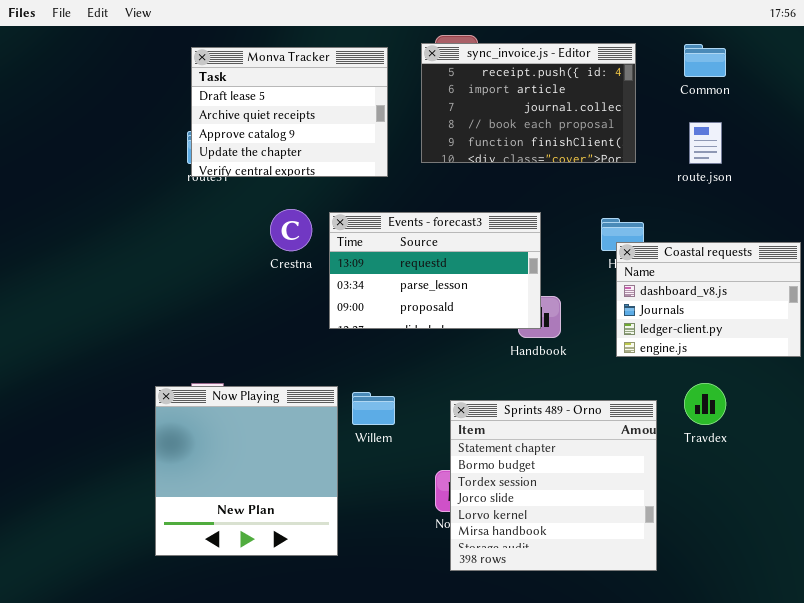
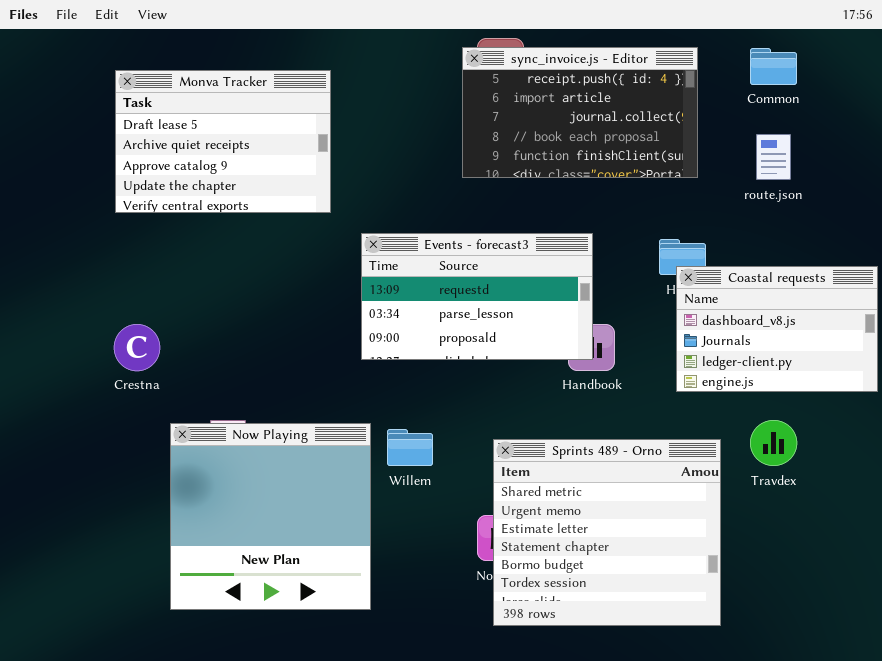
Monva Tracker: [191,47,388,177] -> [115,70,331,213], moved
Crestna: [270,209,312,251] -> [114,324,160,371], moved
Sprints 489 - Orno: [450,400,657,571] -> [493,439,721,626], scrolled up 3 rows

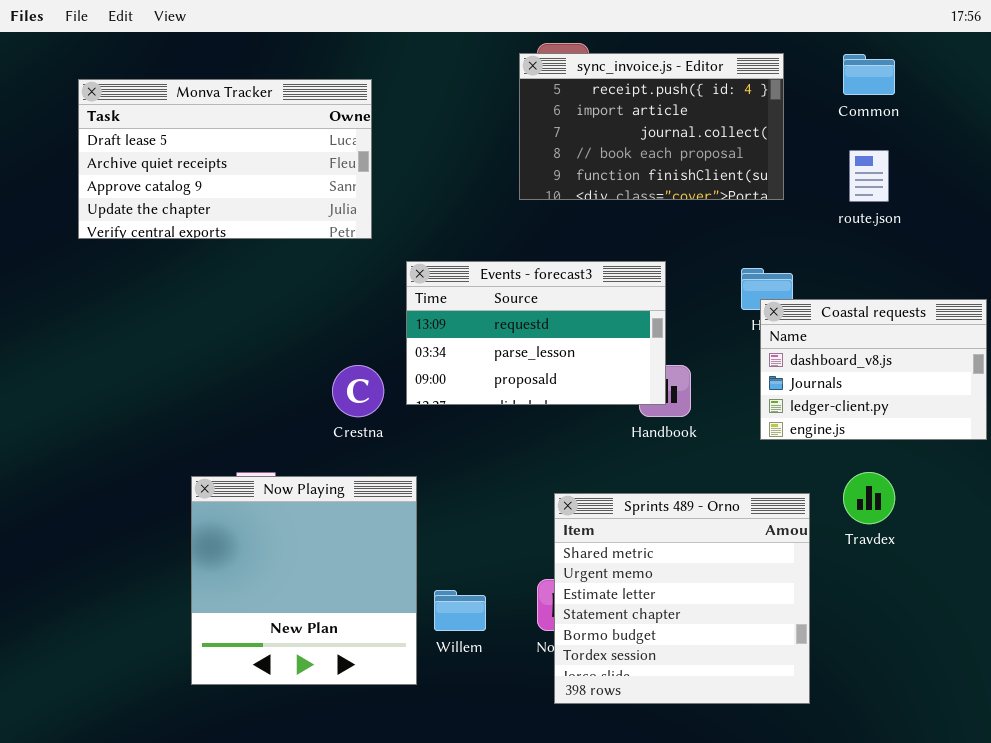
Monva Tracker: [115,70,331,213] -> [78,79,372,239], resized
Crestna: [114,324,160,371] -> [332,365,384,417], moved
Willem: [387,429,433,466] -> [434,590,486,631], moved

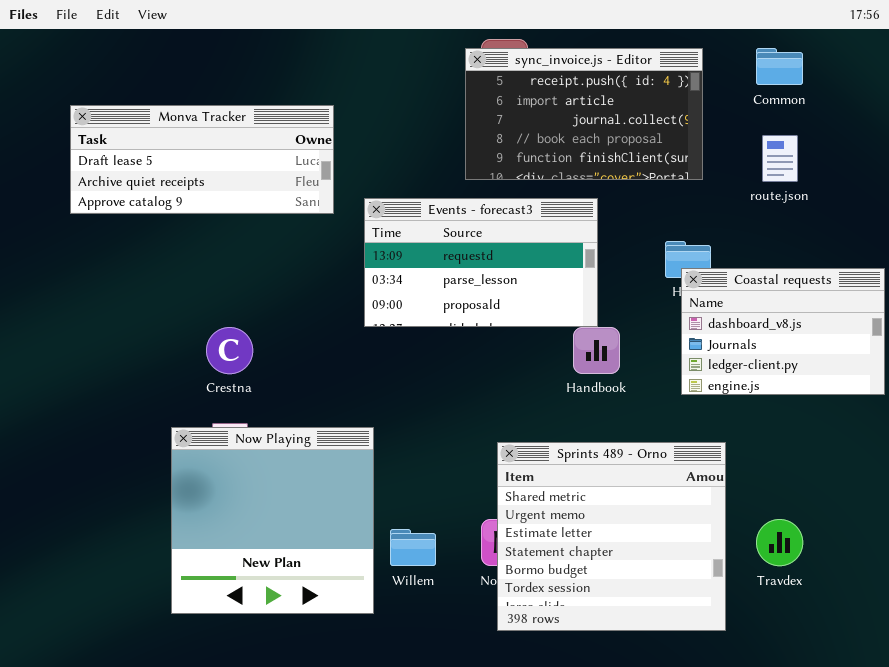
Monva Tracker: [78,79,372,239] -> [70,105,334,214], resized
Events - forecast3: [406,261,666,405] -> [364,198,598,327], moved
Crestna: [332,365,384,417] -> [206,327,253,374], moved
Travdex: [843,472,895,524] -> [756,519,803,566], moved

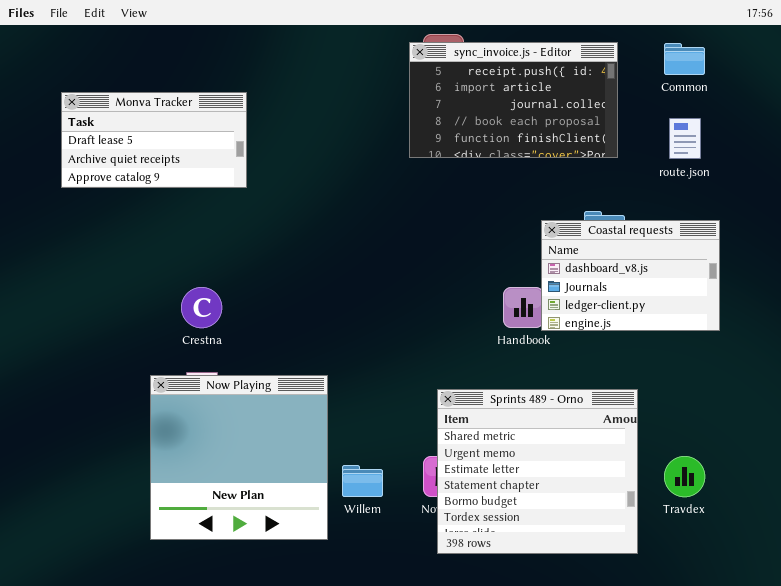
Monva Tracker: [70,105,334,214] -> [61,92,247,188], resized
Events - forecast3: [364,198,598,327] -> none, closed
Coastal requests: [681,268,885,395] -> [541,220,720,331], moved

